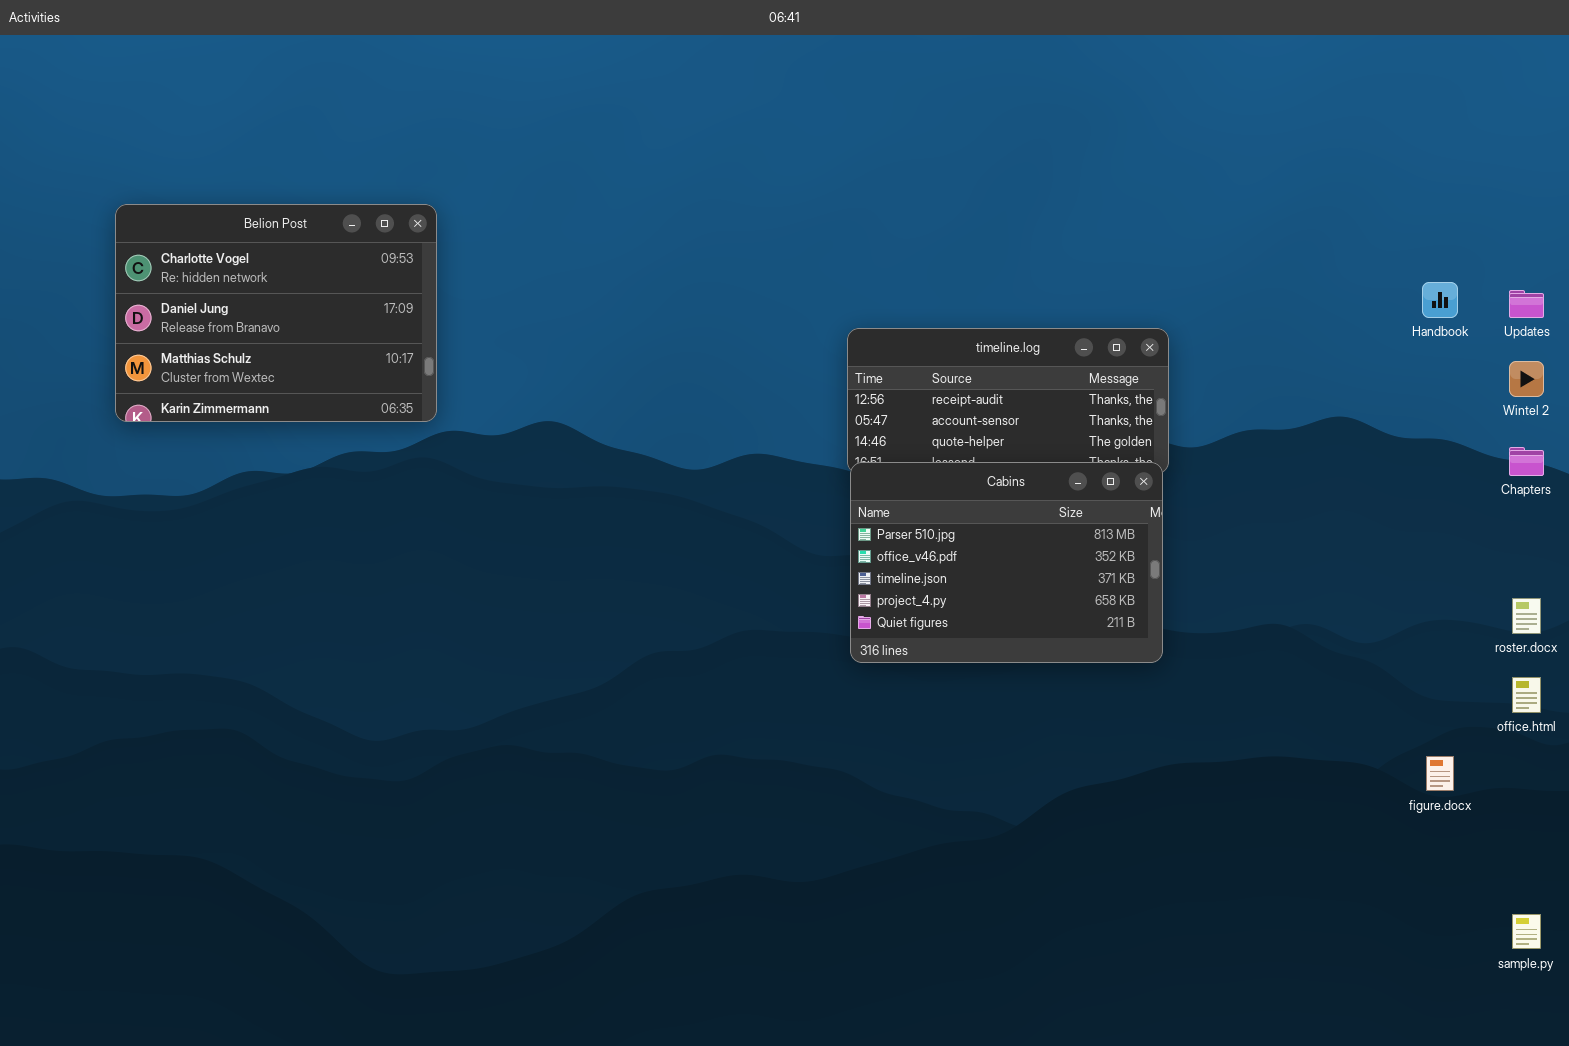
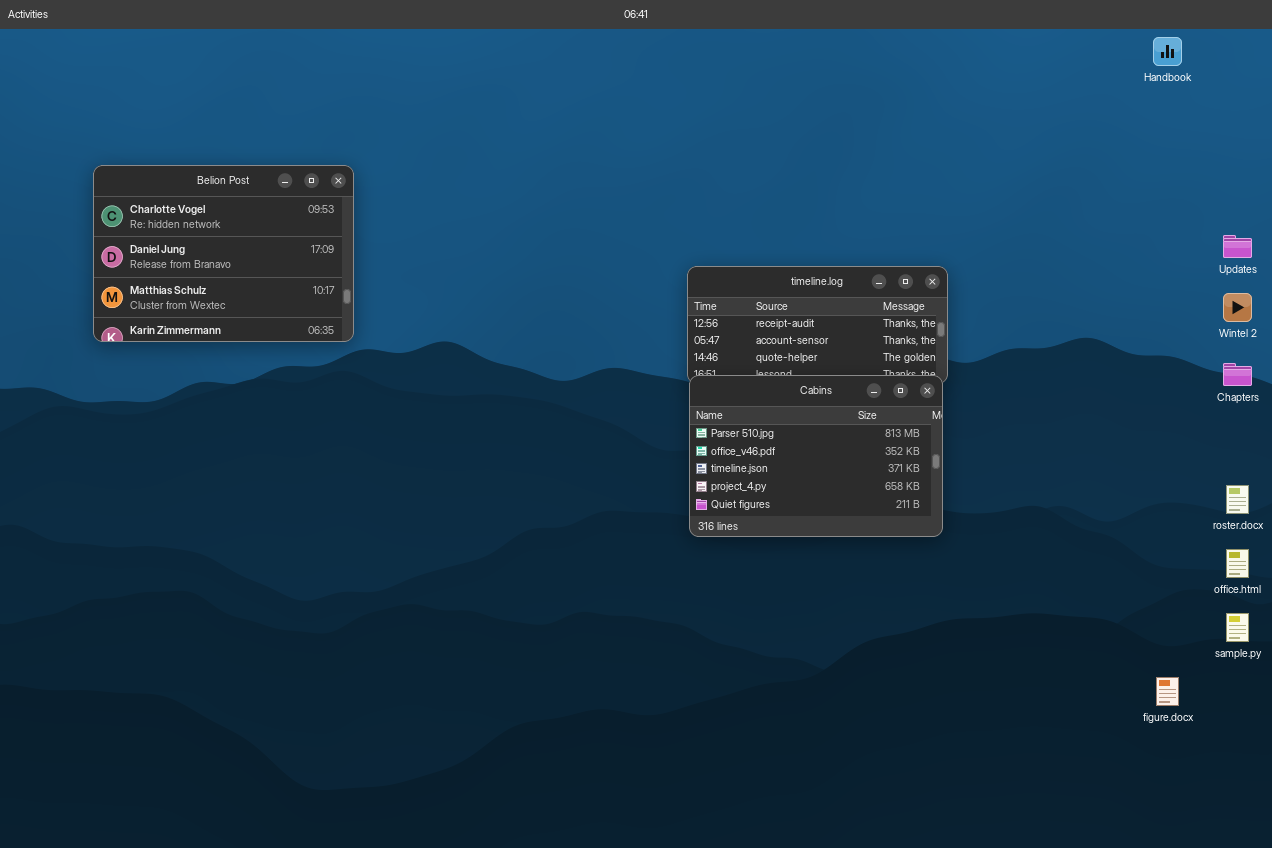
Handbook: [1422,282,1458,318] -> [1153,37,1182,66], moved
figure.docx: [1426,756,1454,791] -> [1156,677,1179,706], moved
sample.py: [1512,914,1541,949] -> [1226,613,1249,642], moved

